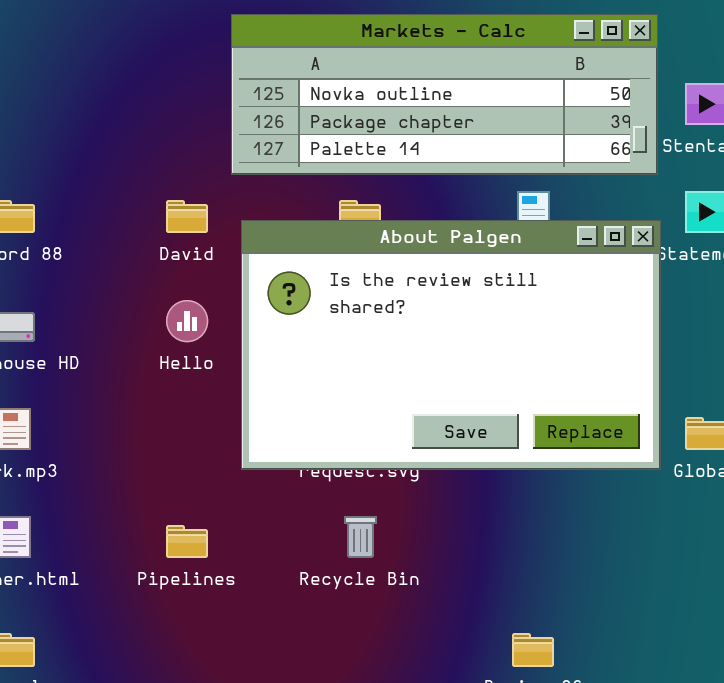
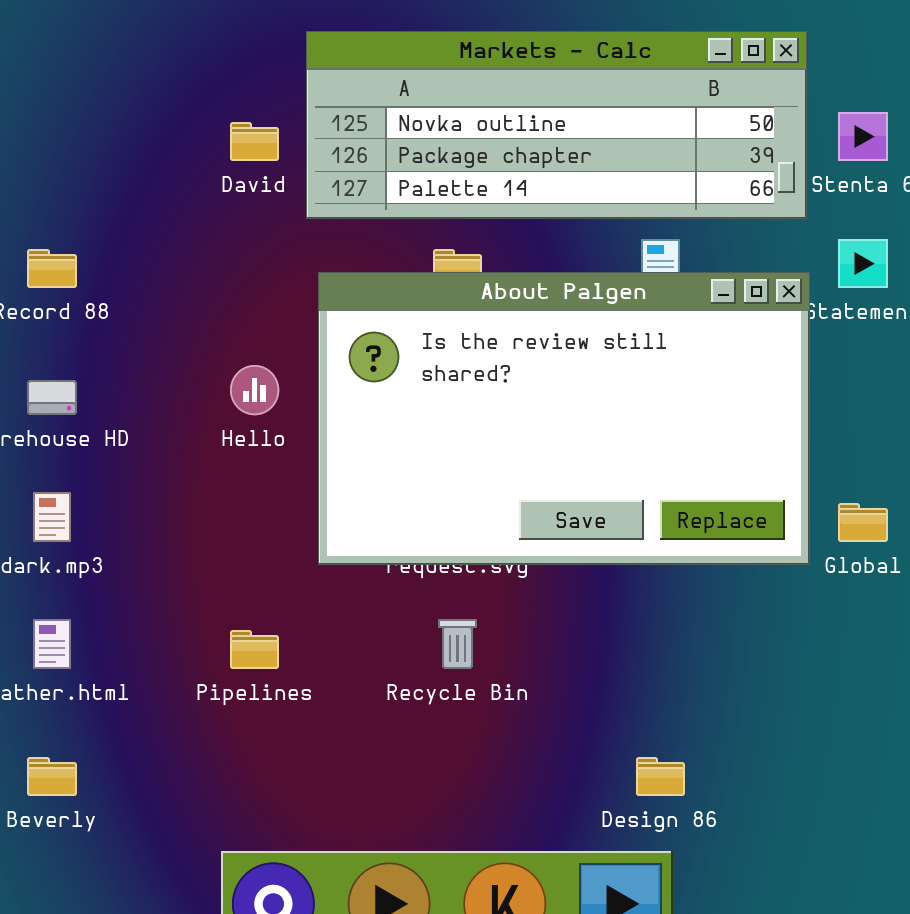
David: [166,200,208,233] -> [230,122,279,161], moved

